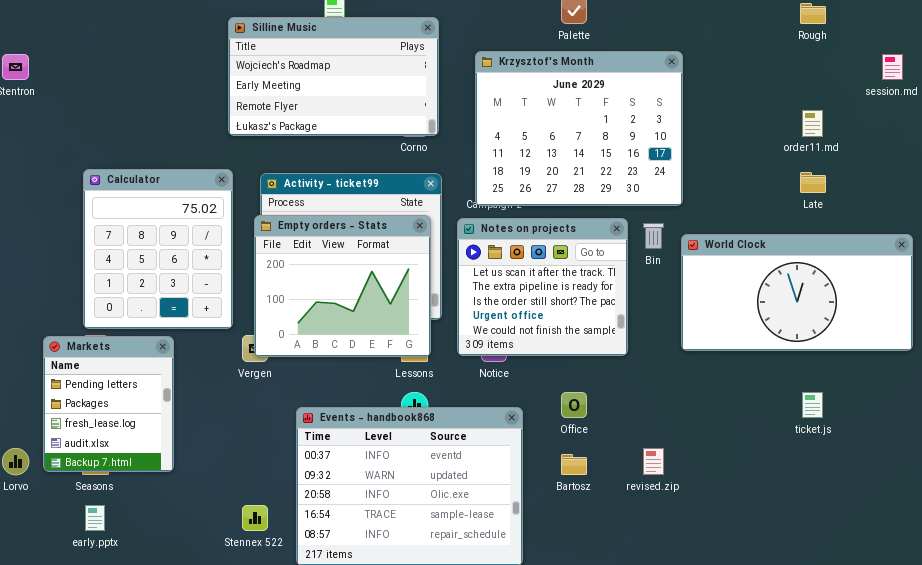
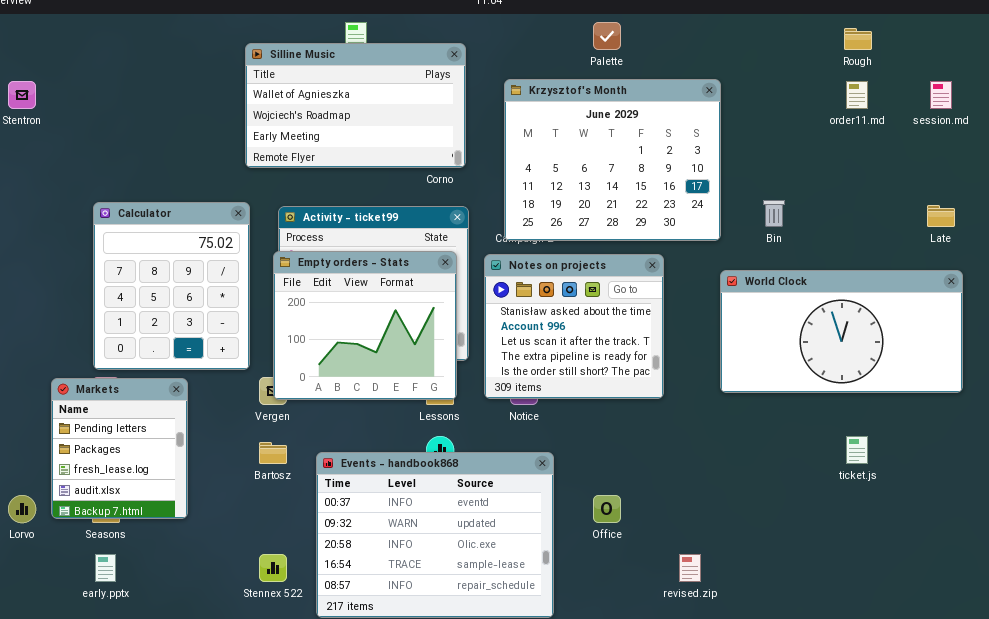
Silline Music: [228,17,439,136] -> [245,43,466,168], scrolled up 1 row
order11.md: [802,110,823,137] -> [846,81,868,109], moved
Late: [800,172,826,193] -> [927,205,955,227], moved
Notes on projects: [457,218,628,356] -> [484,254,664,399], scrolled up 2 rows
Bin: [643,223,664,249] -> [763,200,785,227], moved
Office: [561,392,587,418] -> [593,495,621,523], moved
revised.zip: [643,448,664,475] -> [679,554,701,582], moved
Bartosz: [561,454,587,475] -> [259,442,287,464], moved

